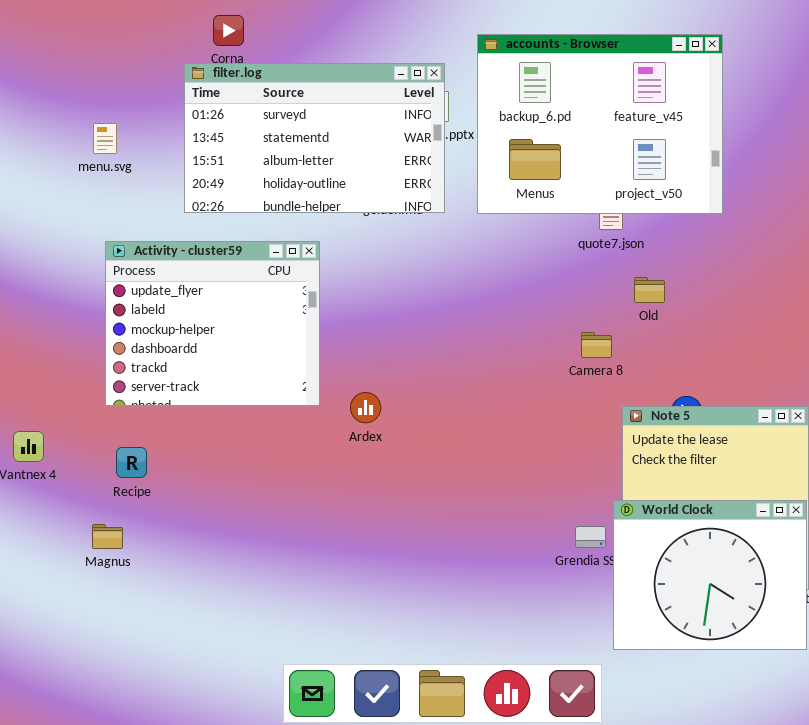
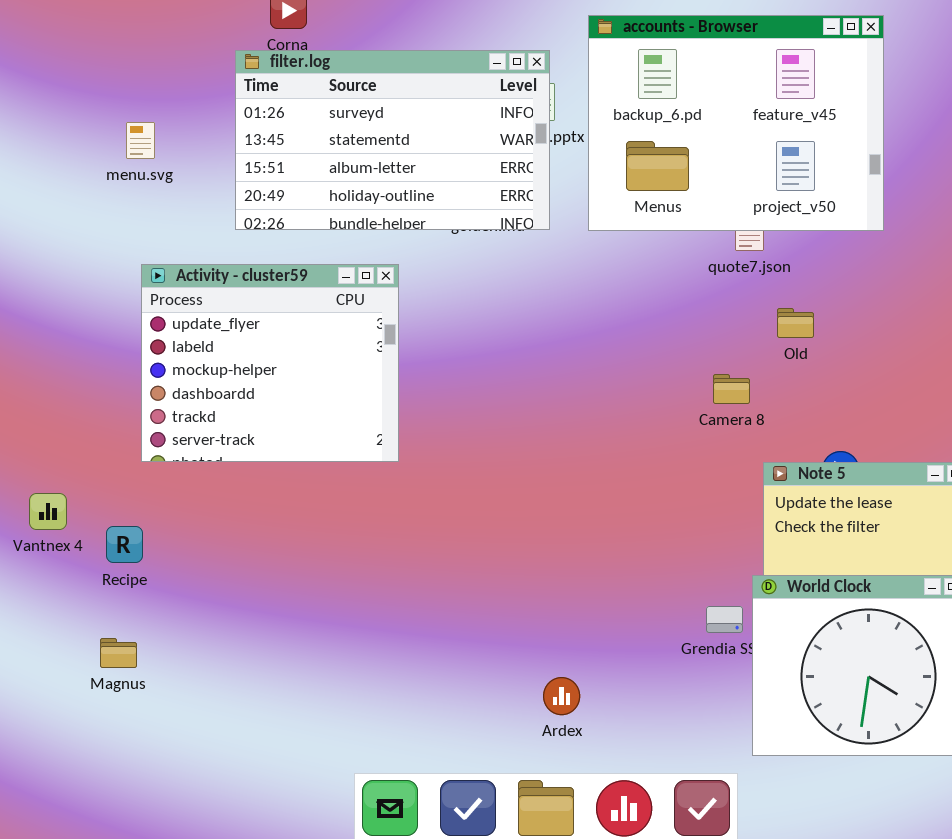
Ardex: [350,392,381,423] -> [543,677,580,715], moved
Recipe: [116,447,147,478] -> [106,526,143,563], moved
Magnus: [92,524,123,549] -> [100,638,137,668], moved

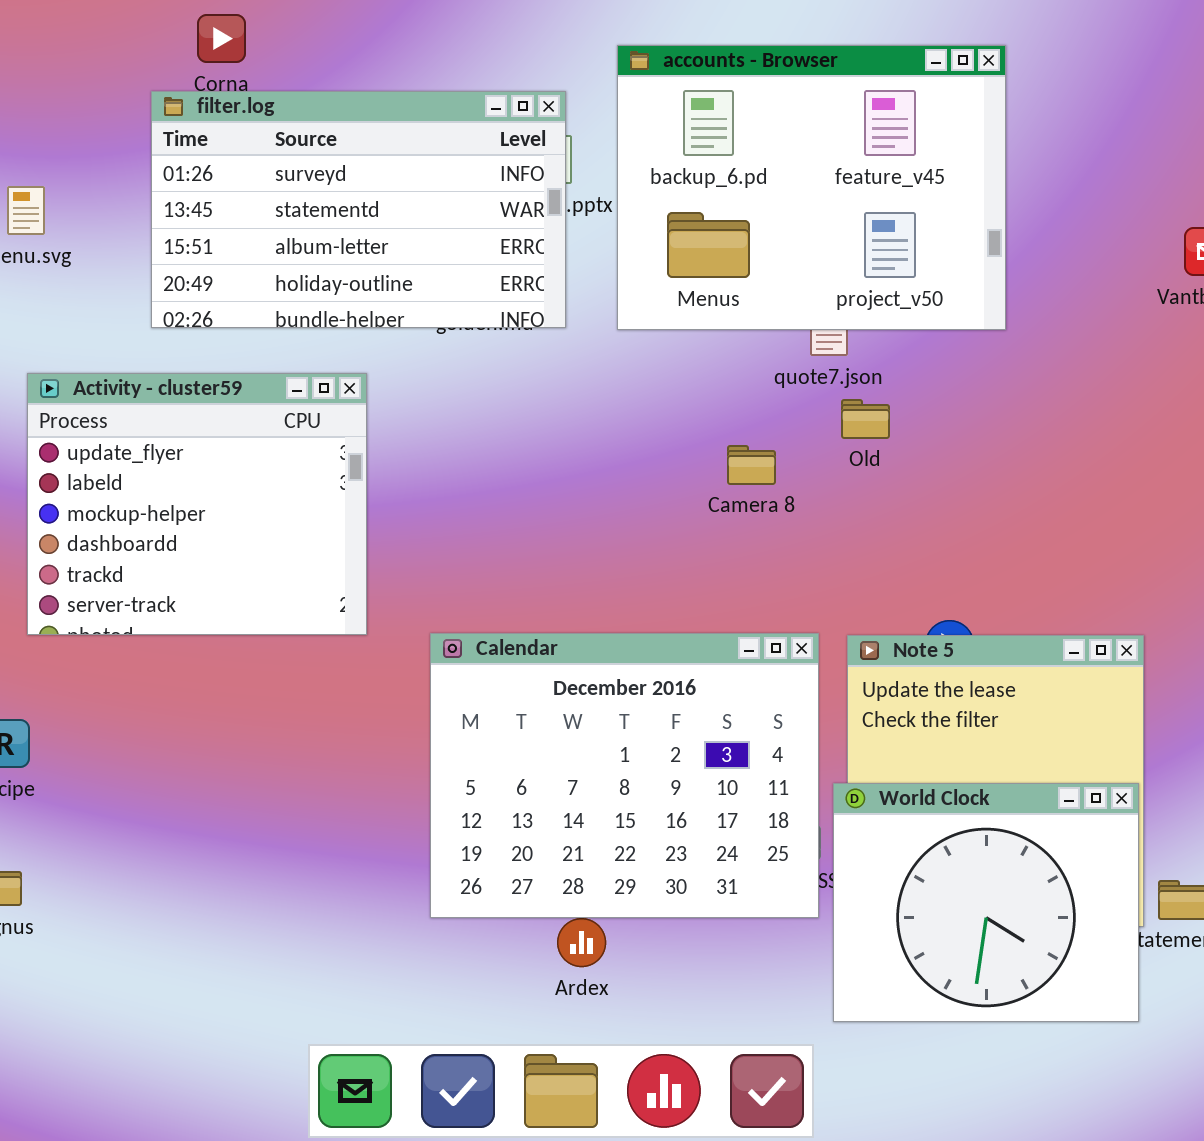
Old: [777,308,814,338] -> [841,399,890,439], moved
Camera 8: [713,374,750,404] -> [727,445,776,485], moved
Calendar: none -> [430,633,819,918], opened

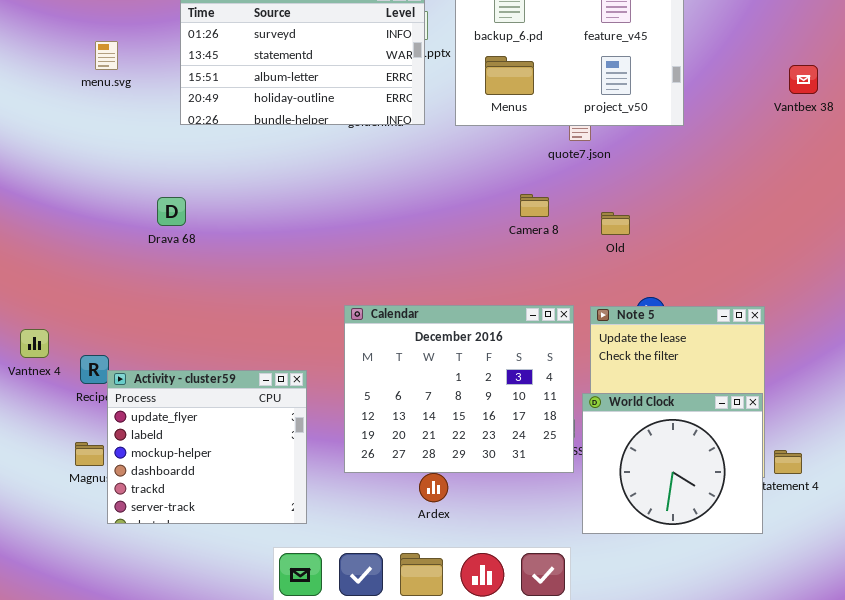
Activity - cluster59: [27,373,367,635] -> [107,370,307,524], moved
Old: [841,399,890,439] -> [601,212,630,235], moved

